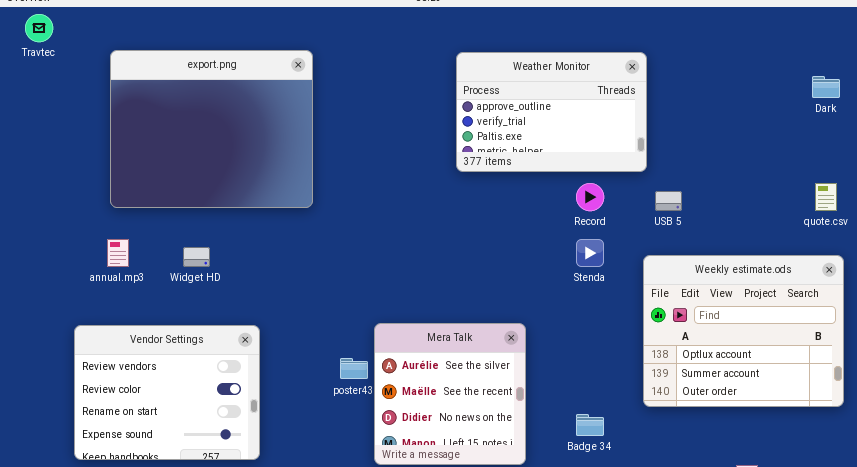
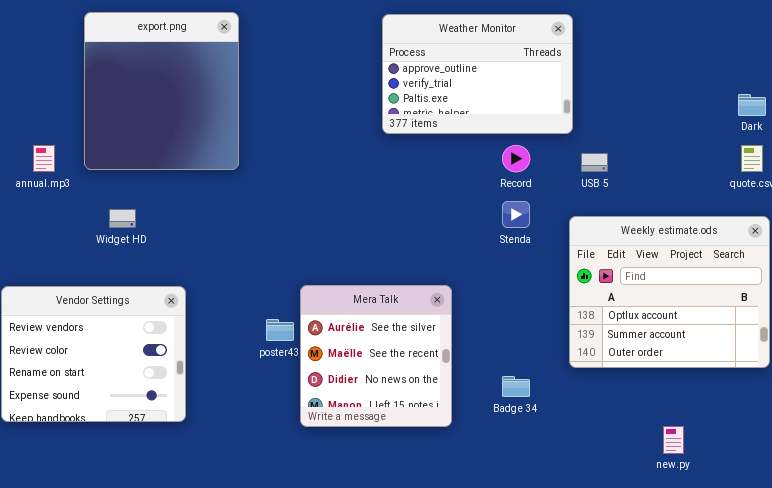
export.png: [110,50,313,208] -> [84,12,239,170], resized
Dark: [812,76,840,98] -> [738,94,766,116], moved
annual.mp3: [107,239,129,267] -> [33,145,55,172], moved

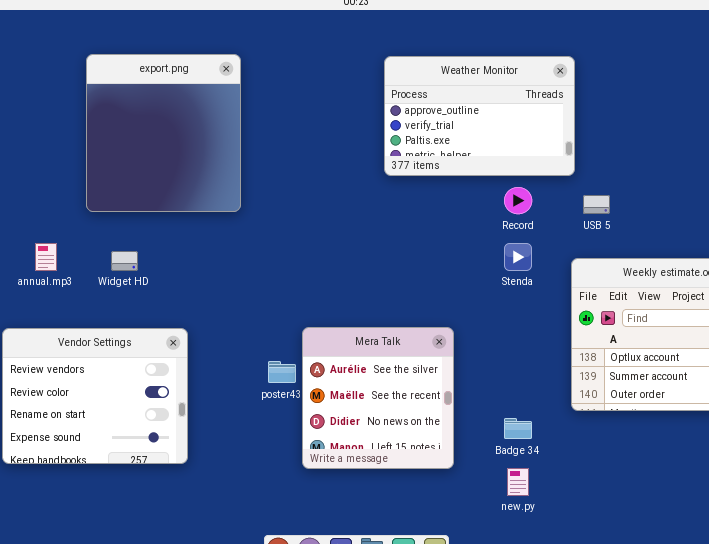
annual.mp3: [33,145,55,172] -> [35,243,57,271], moved
new.py: [663,426,684,454] -> [507,468,529,496], moved

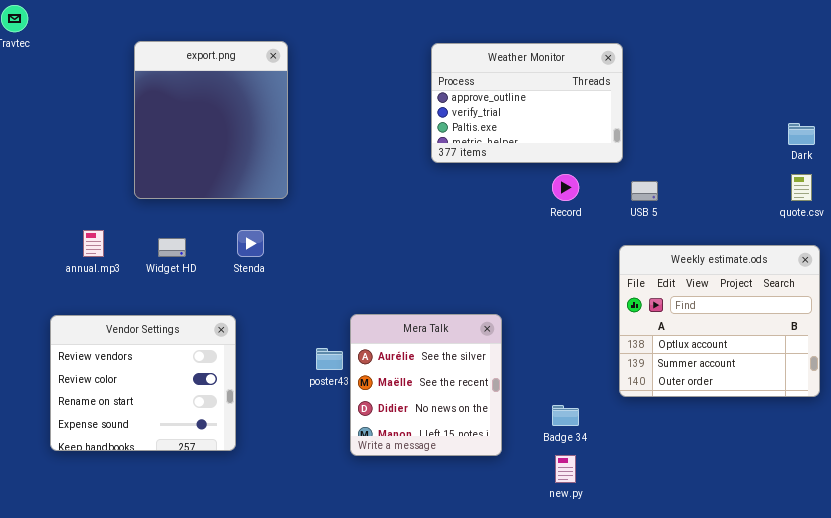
Stenda: [504,243,532,271] -> [237,230,264,257], moved

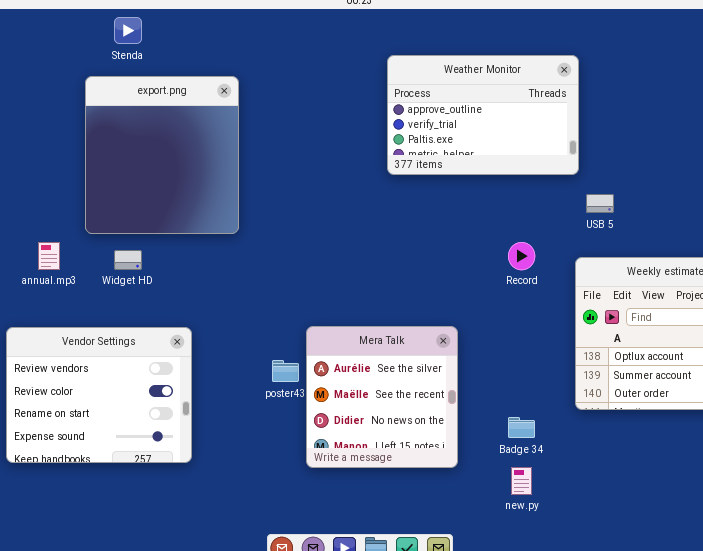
export.png: [134,41,288,199] -> [85,76,239,234], moved
Record: [552,174,579,201] -> [508,242,535,270], moved
Stenda: [237,230,264,257] -> [114,17,142,44], moved

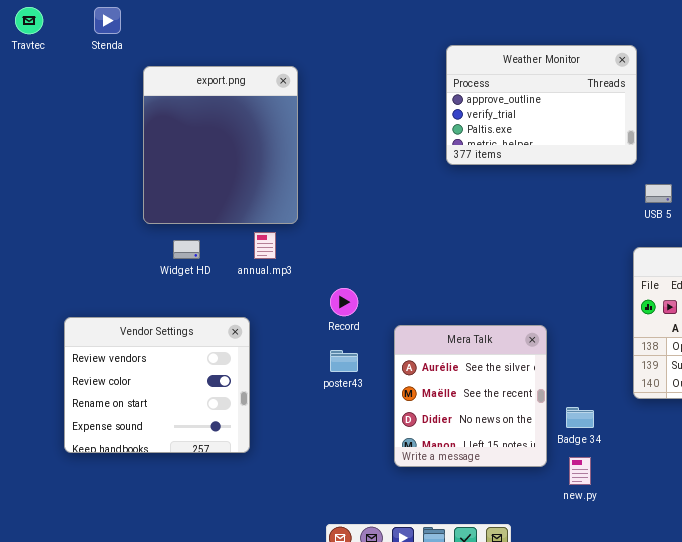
Stenda: [114,17,142,44] -> [94,7,121,34], moved
annual.mp3: [38,242,60,270] -> [254,232,276,259], moved
Record: [508,242,535,270] -> [330,288,358,316], moved
Mera Talk: [306,326,458,468] -> [394,325,547,467], moved

